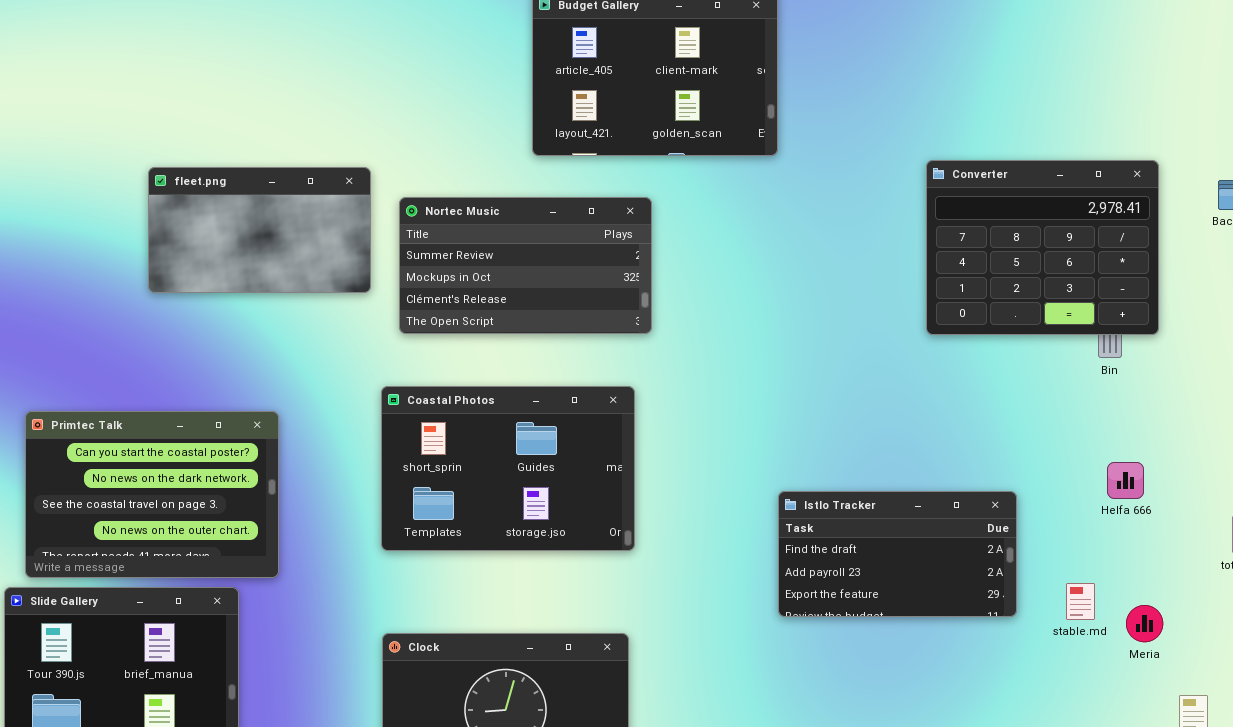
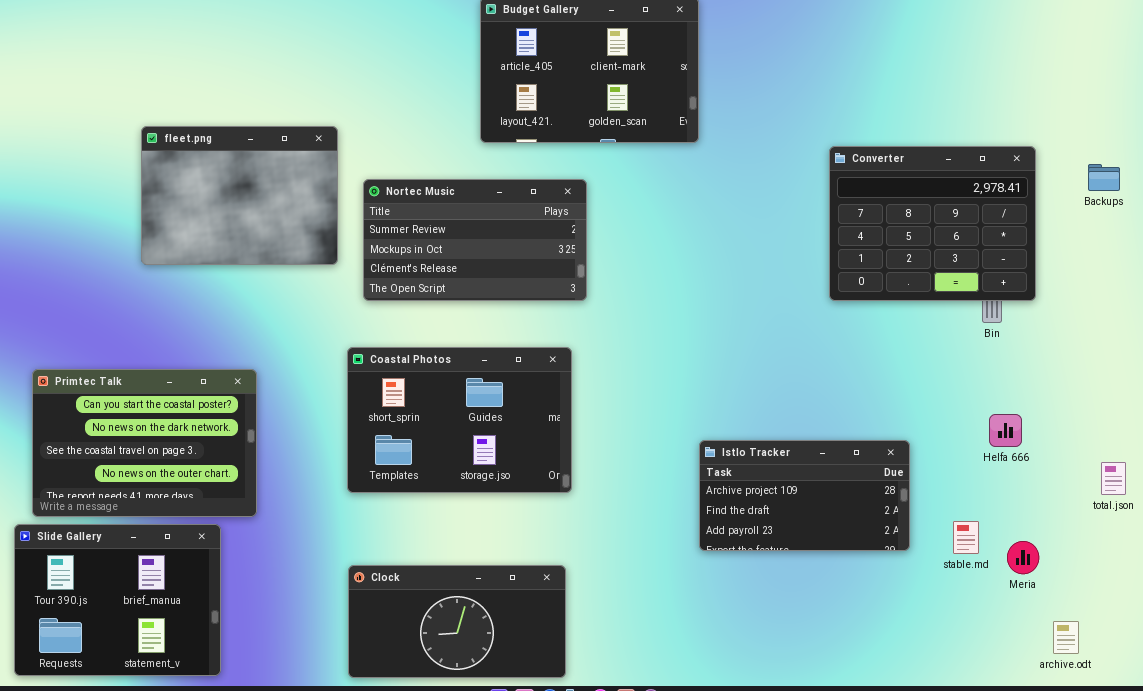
fleet.png: [148,167,371,293] -> [141,126,338,265], resized
Istlo Tracker: [778,491,1017,617] -> [699,440,910,551], scrolled up 1 row

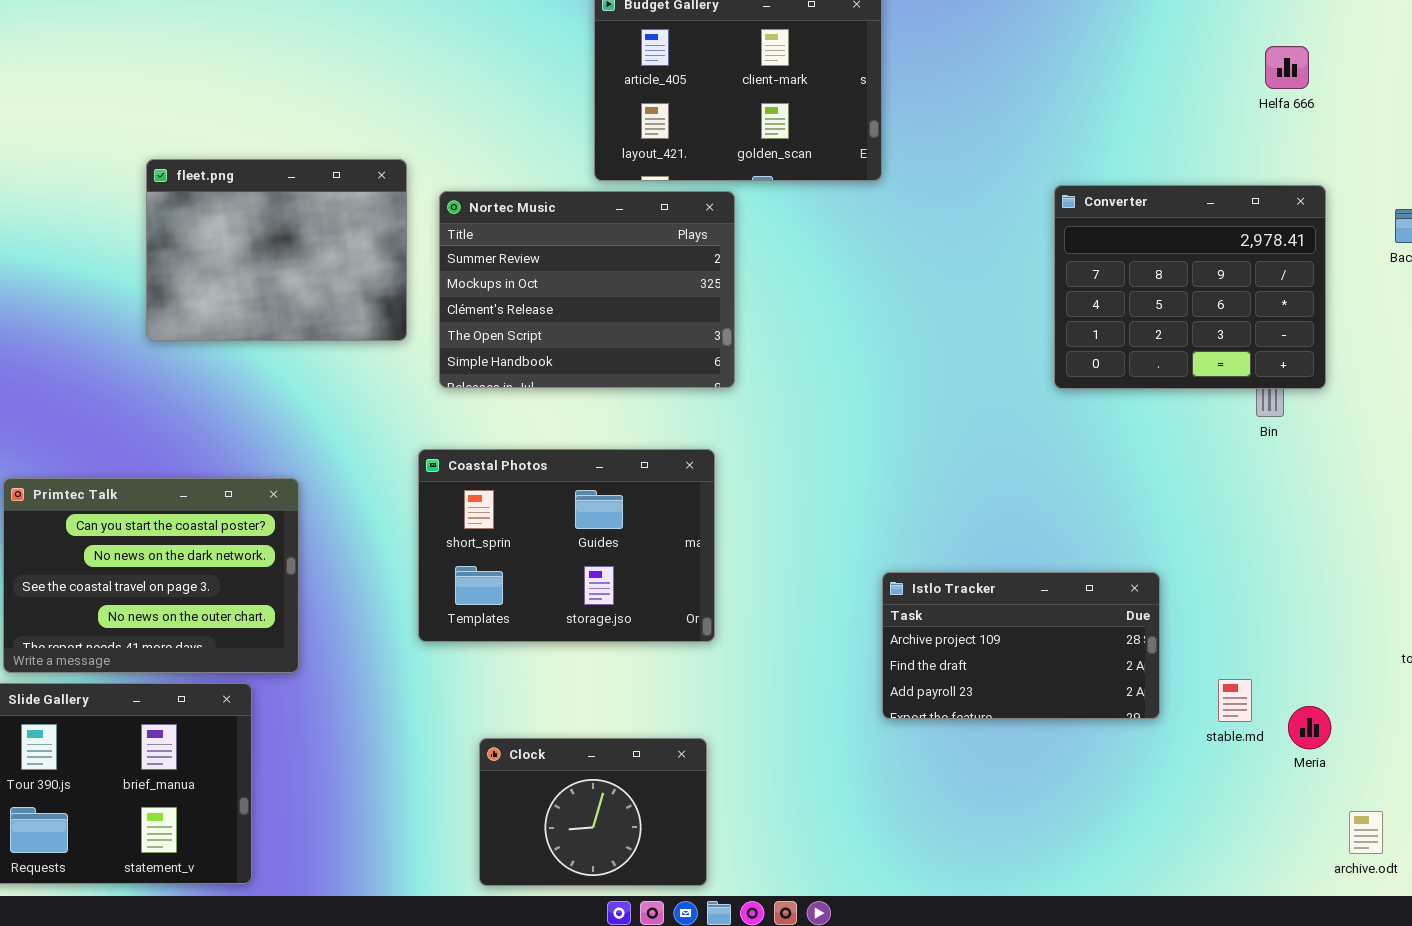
Nortec Music: [363,179,587,301] -> [439,191,735,388], resized
Helfa 666: [989,414,1022,447] -> [1265,46,1309,89], moved
Clock: [348,565,566,678] -> [479,738,707,886], resized

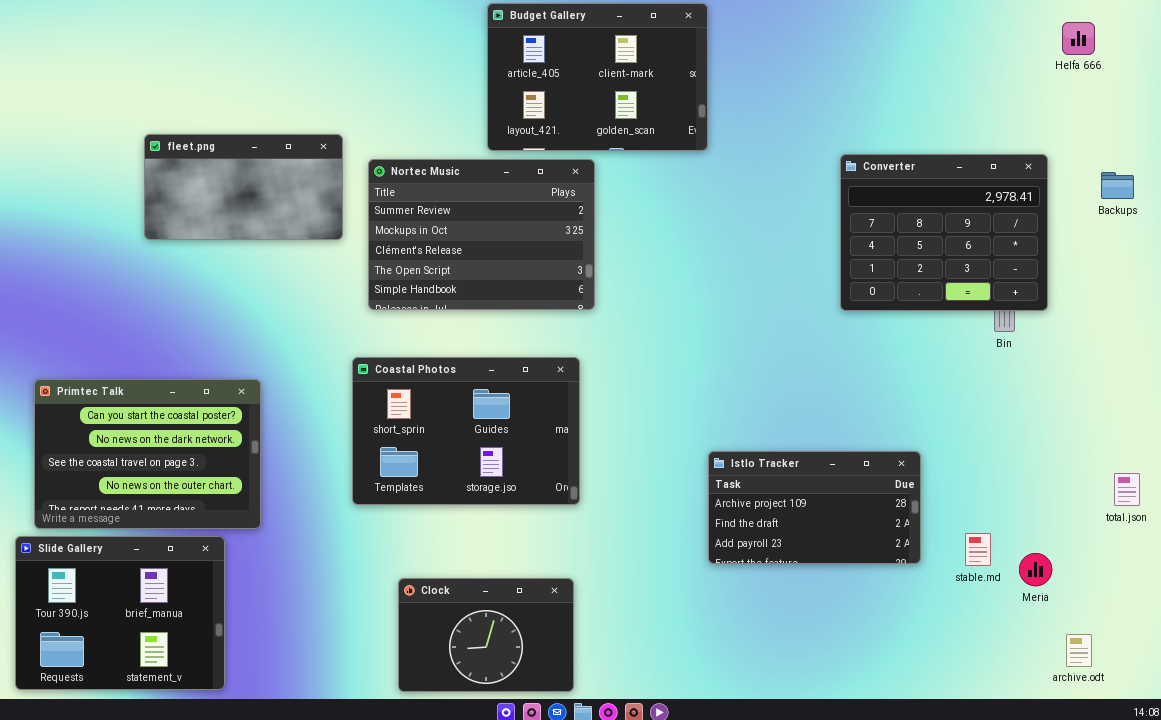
Helfa 666: [1265,46,1309,89] -> [1062,22,1095,55], moved
fleet.png: [146,159,407,341] -> [144,134,343,240], resized

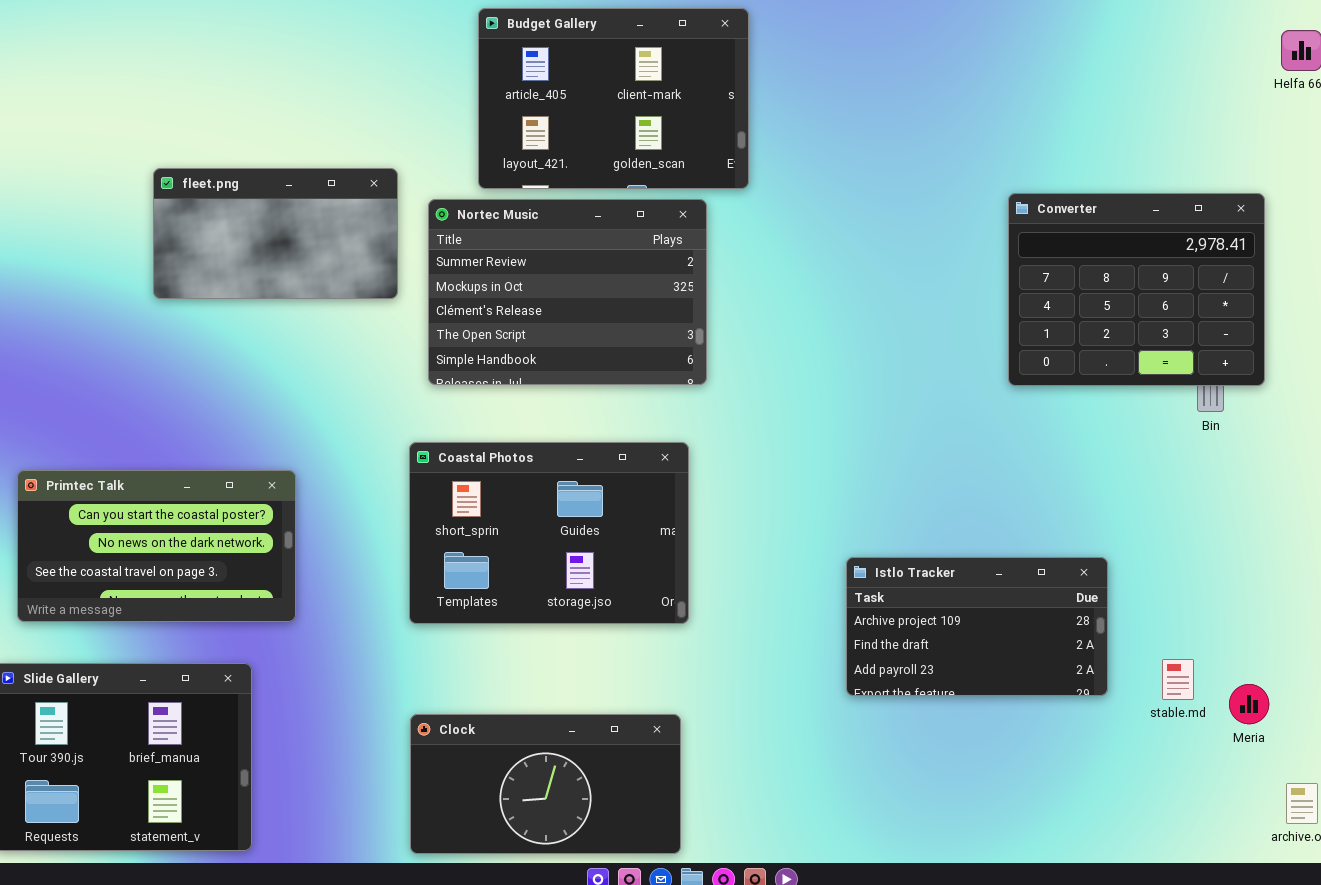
Budget Gallery: [487,3,708,151] -> [478,8,749,189], moved
Primtec Talk: [34,379,261,529] -> [17,470,296,622], resized
Clock: [398,578,574,692] -> [410,714,681,854], resized

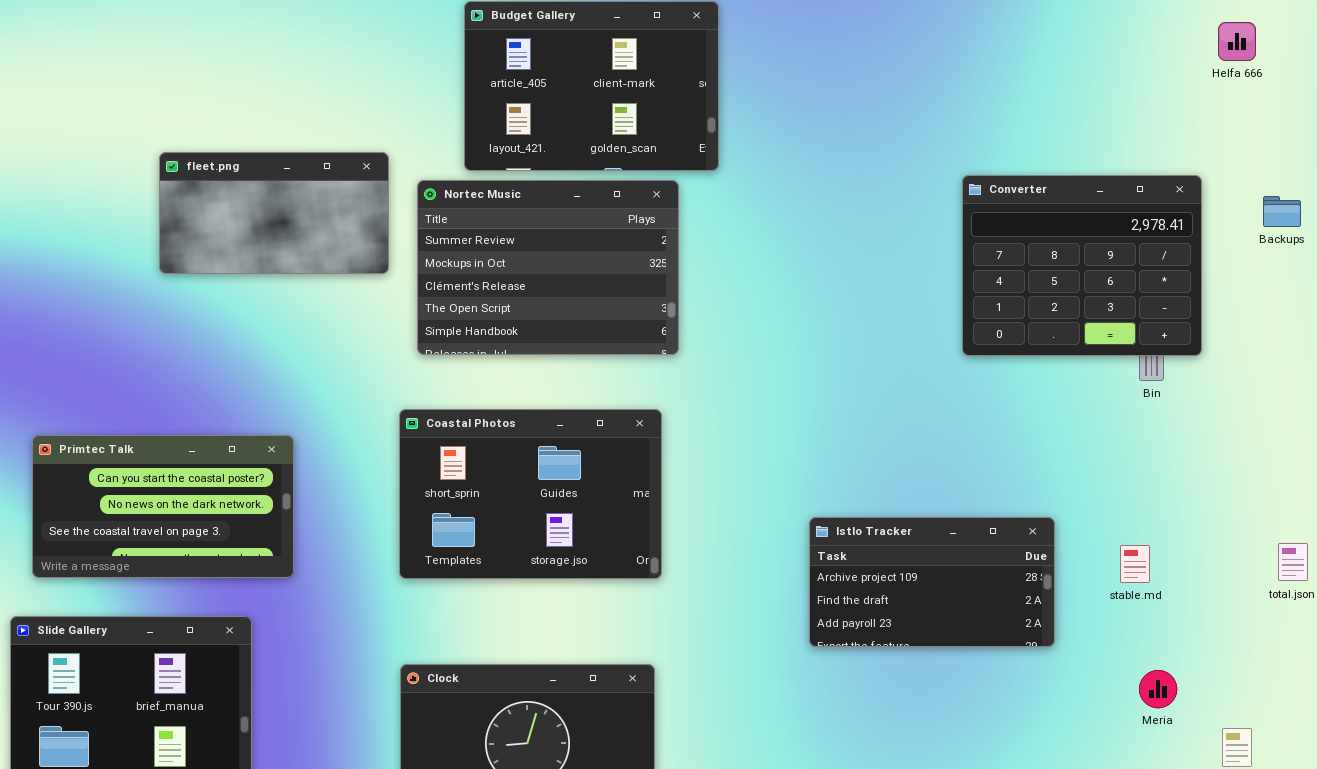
stable.md: [1162,659,1194,700] -> [1120,545,1150,583], moved
Meria: [1229,684,1269,724] -> [1139,670,1177,708], moved

